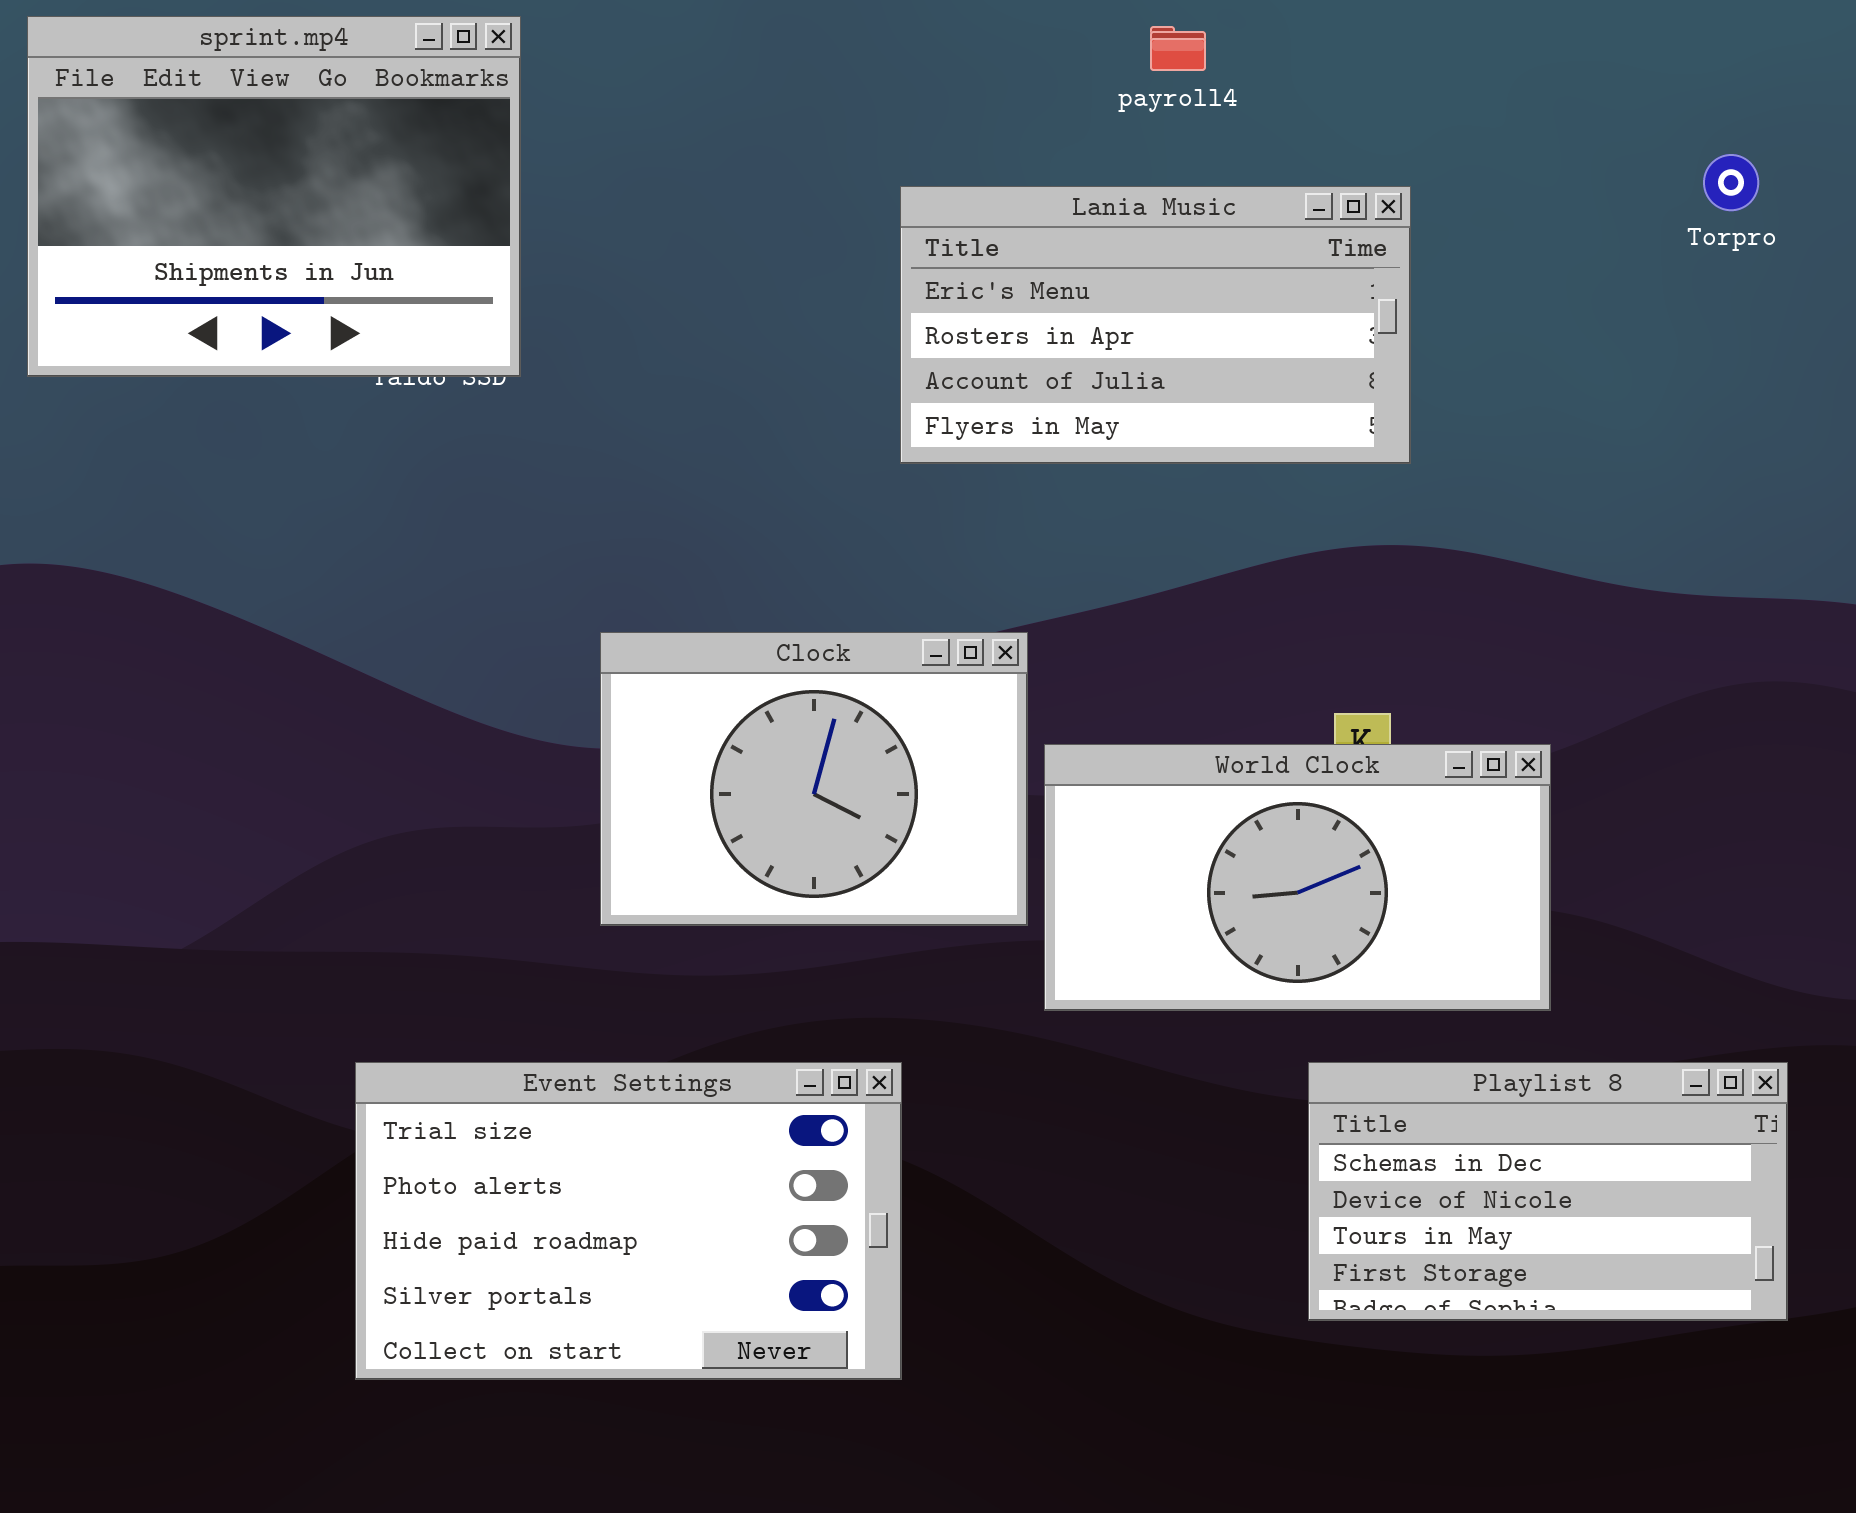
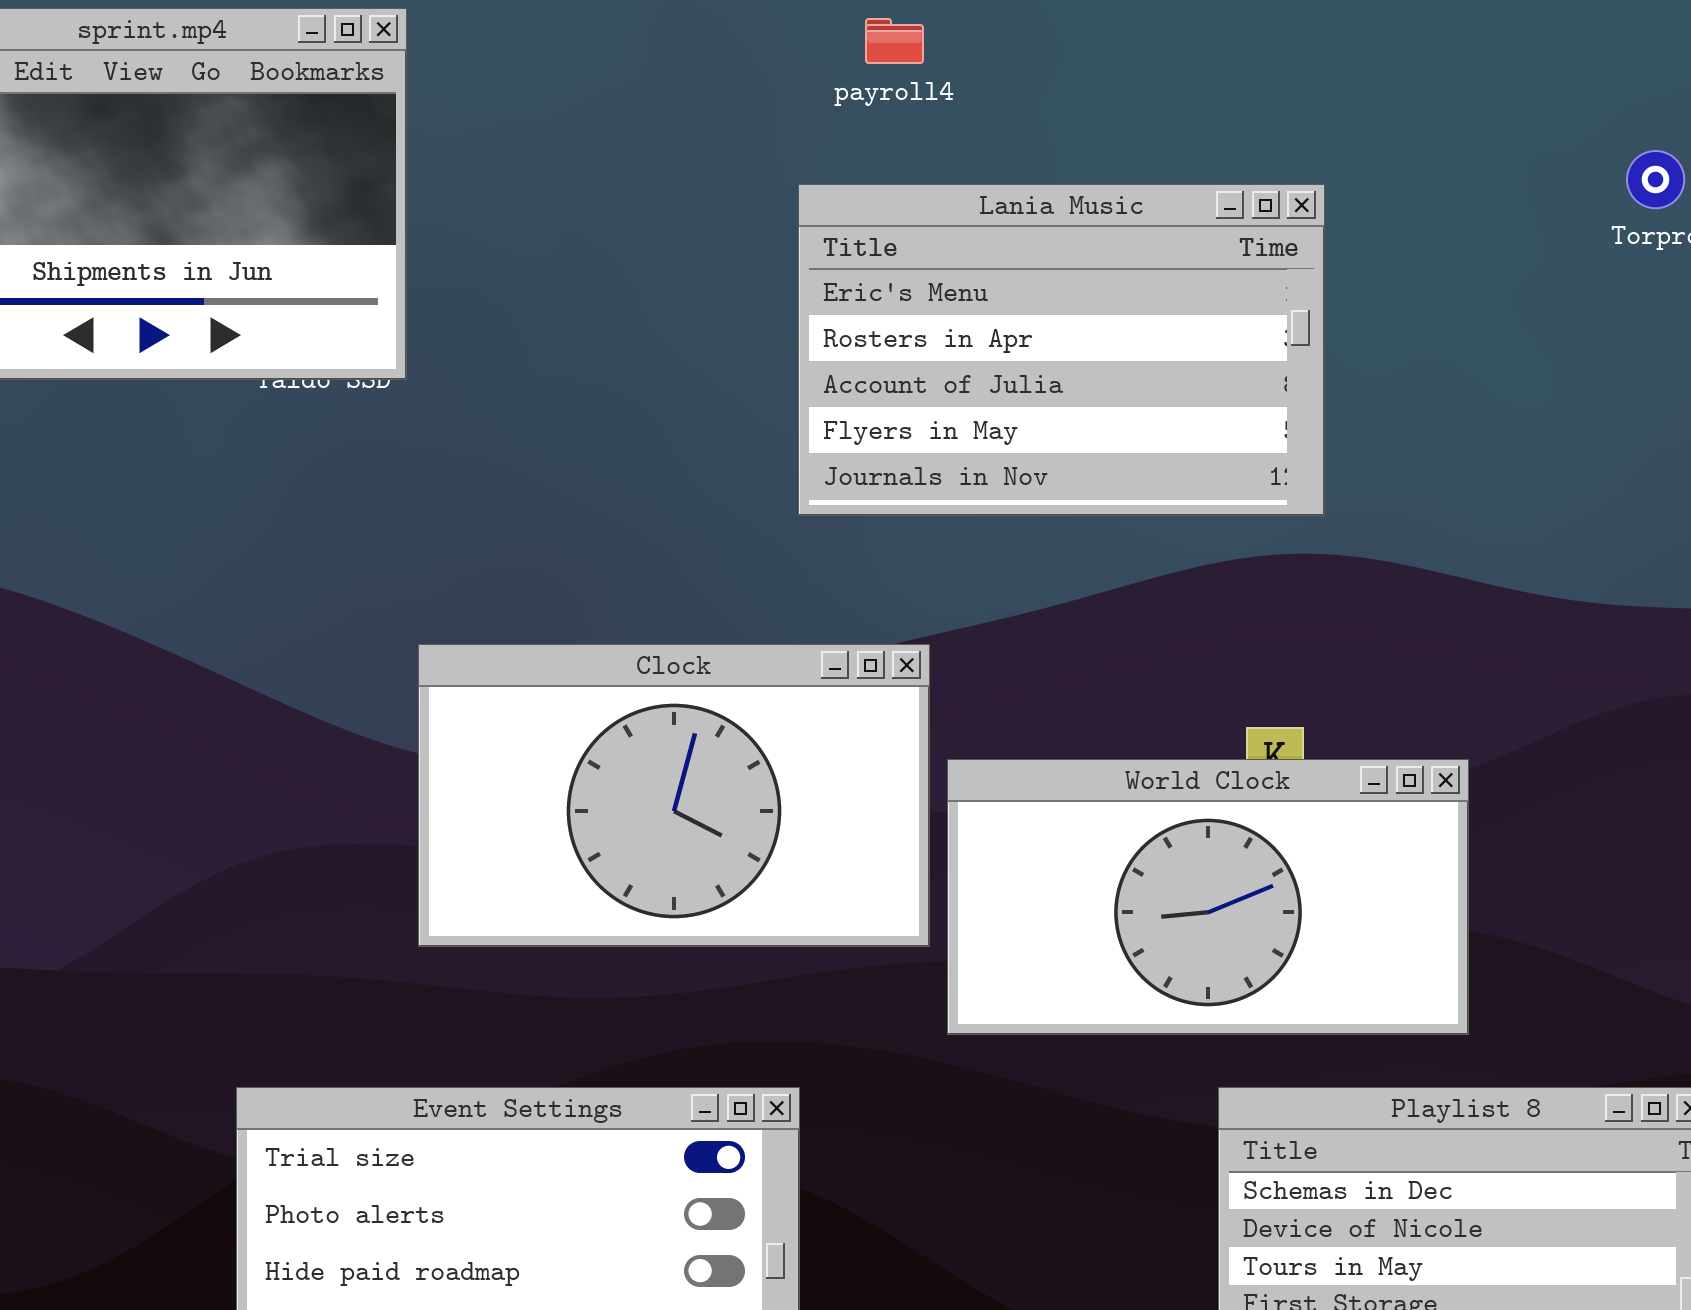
payroll4: [1150,26,1206,71] -> [865,18,924,64], moved
Lania Music: [900,186,1411,464] -> [798,184,1325,516], resized
Clock: [600,632,1028,926] -> [418,644,930,947], resized

